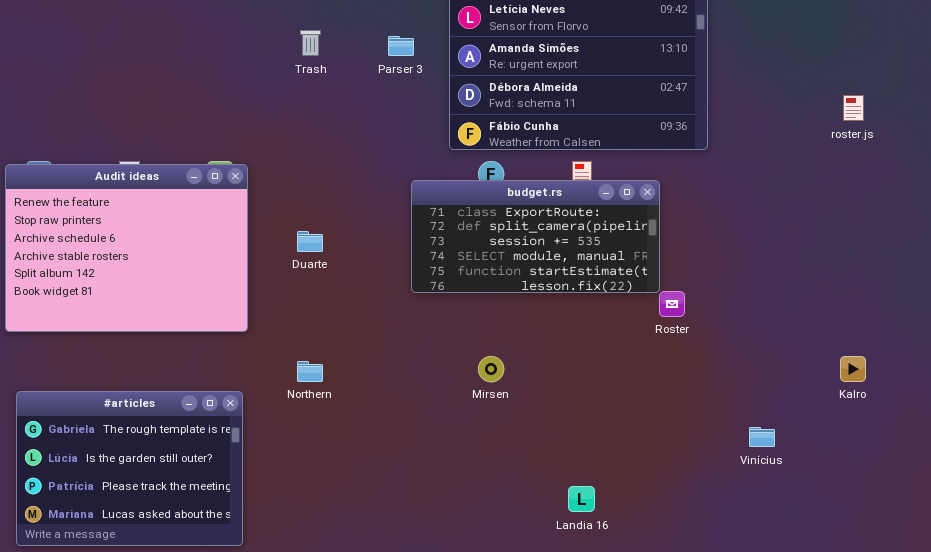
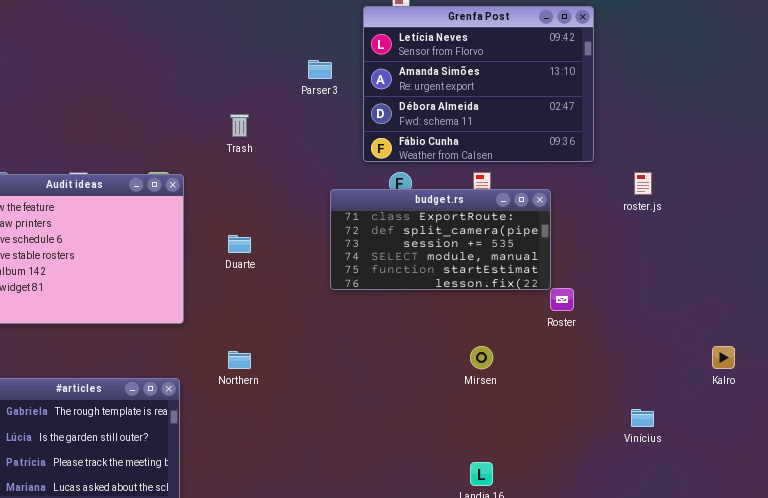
Trash: [300,30,321,56] -> [230,114,249,137], moved
roster.js: [843,95,864,121] -> [634,172,652,195], moved
Mirsen: [478,356,504,382] -> [470,346,493,369], moved

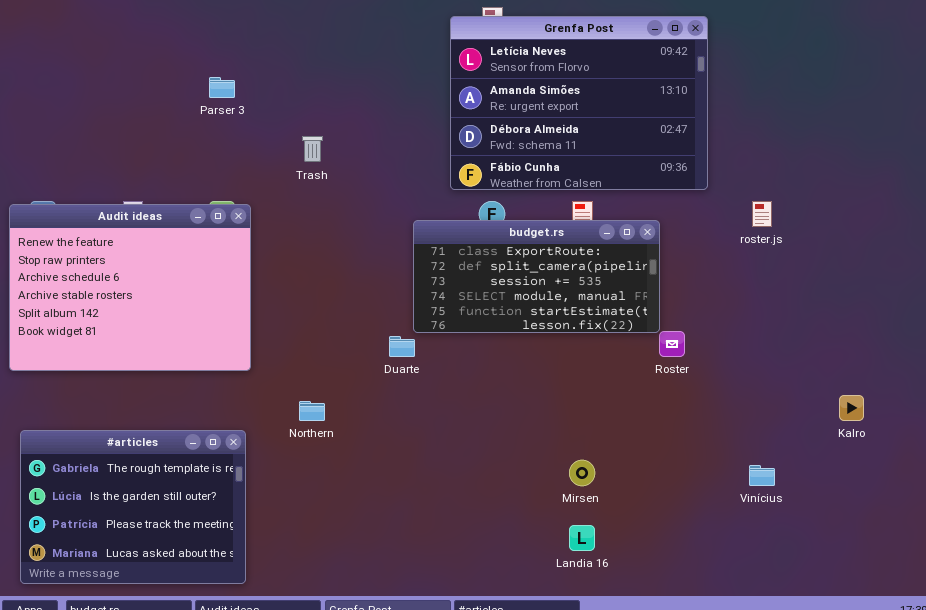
Parser 3: [308,60,332,79] -> [209,77,235,98], moved
Duarte: [228,235,251,253] -> [389,336,415,357], moved
Mirsen: [470,346,493,369] -> [569,460,595,486], moved

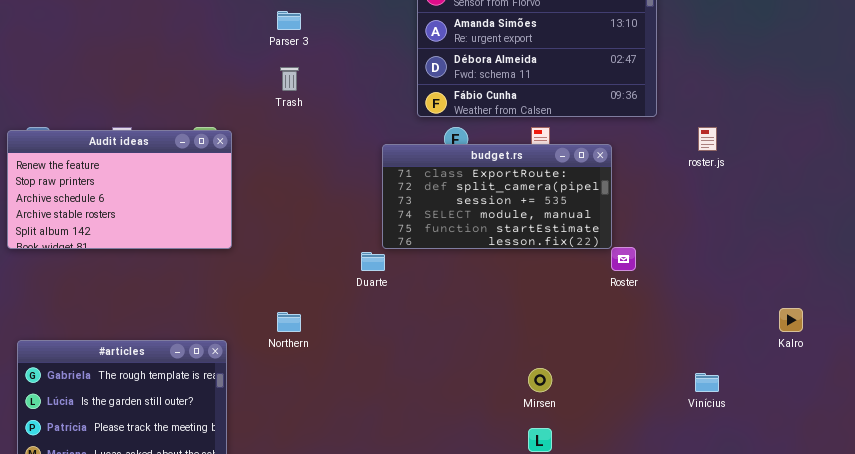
Parser 3: [209,77,235,98] -> [277,11,301,30], moved
Audit ideas: [9,204,251,371] -> [7,130,232,249], resized

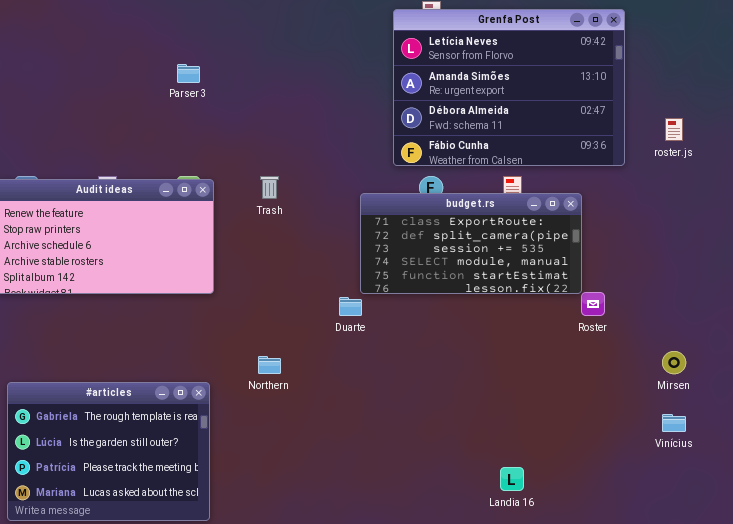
Parser 3: [277,11,301,30] -> [177,64,200,83], moved
Trash: [280,67,299,91] -> [260,176,279,199], moved
roster.js: [698,127,717,151] -> [665,118,683,141], moved
Mirsen: [528,368,552,392] -> [662,351,686,374], moved

